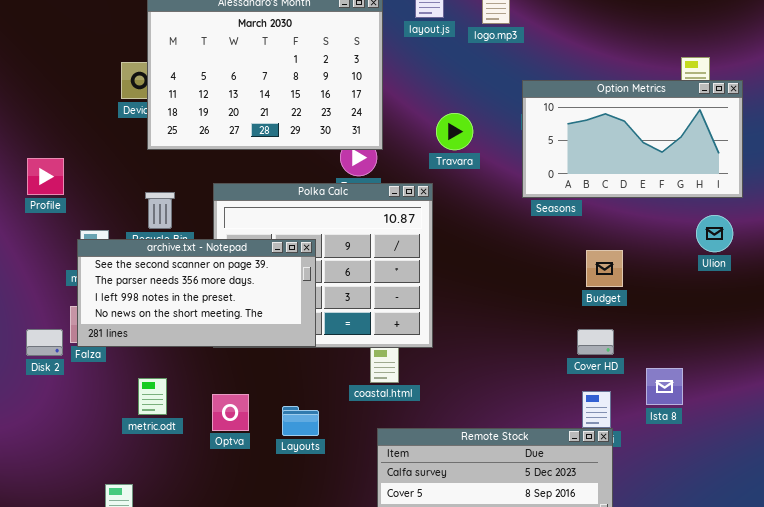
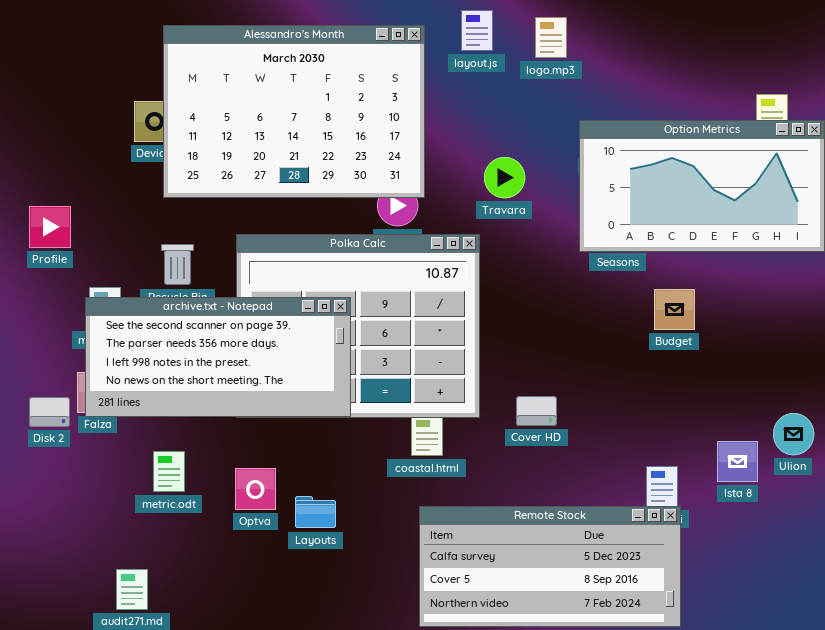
Ulion: [696,215,733,252] -> [773,413,814,455], moved
Budget: [586,250,623,287] -> [654,289,695,330], moved
Cover HD: [577,329,614,355] -> [516,396,557,426], moved
Layouts: [282,406,319,436] -> [295,496,336,528], moved

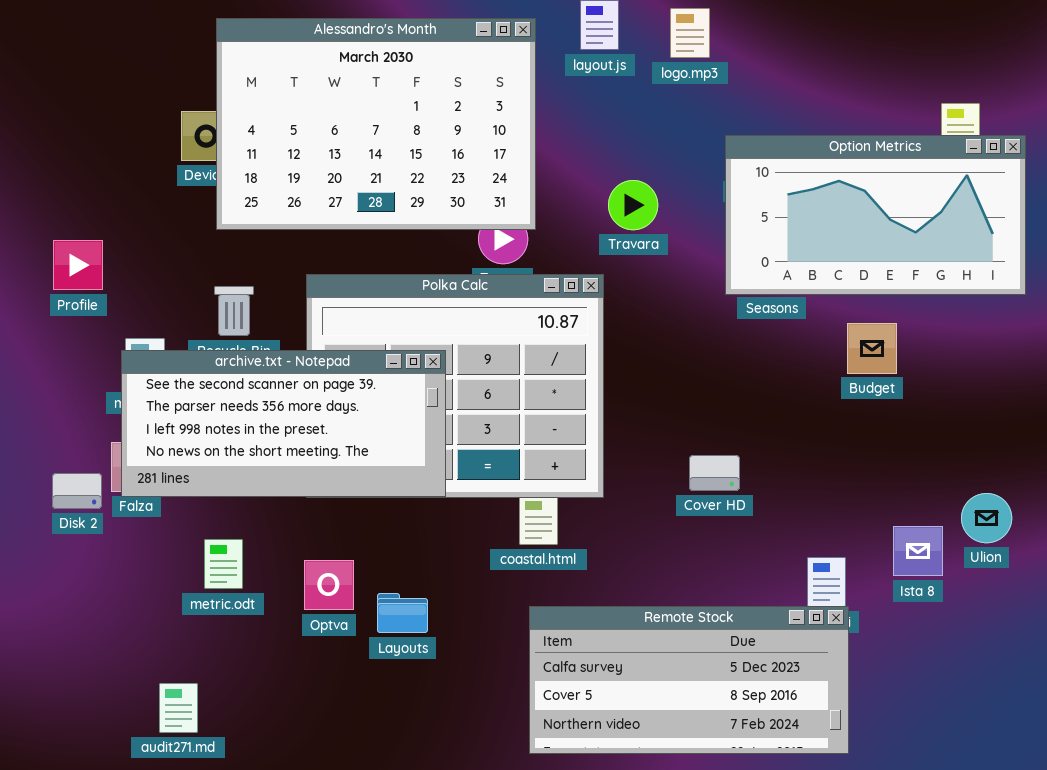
Budget: [654,289,695,330] -> [847,323,897,374], moved
Cover HD: [516,396,557,426] -> [689,455,740,491], moved

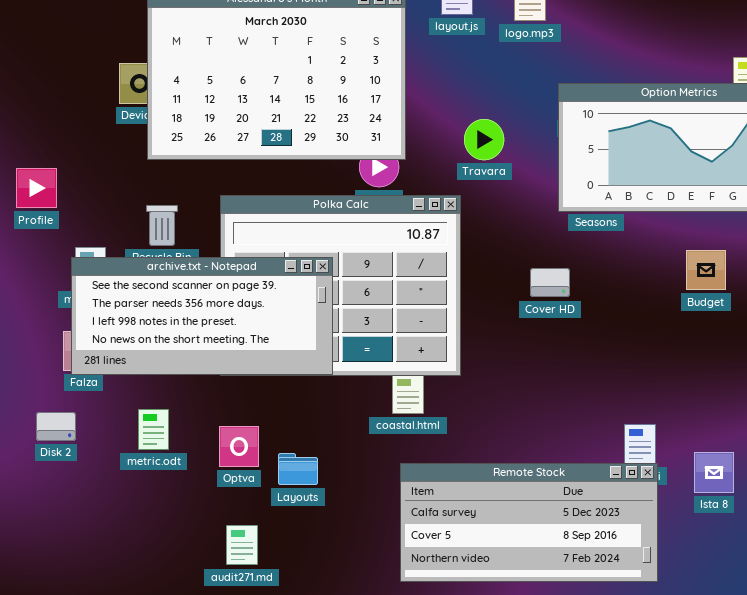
Budget: [847,323,897,374] -> [686,250,726,290], moved
Cover HD: [689,455,740,491] -> [530,268,570,297], moved
Disk 2: [52,473,102,509] -> [36,412,76,441], moved
Ista 8: [893,526,943,576] -> [694,452,734,493], moved
audit271.md: [159,683,198,733] -> [226,525,258,565], moved

